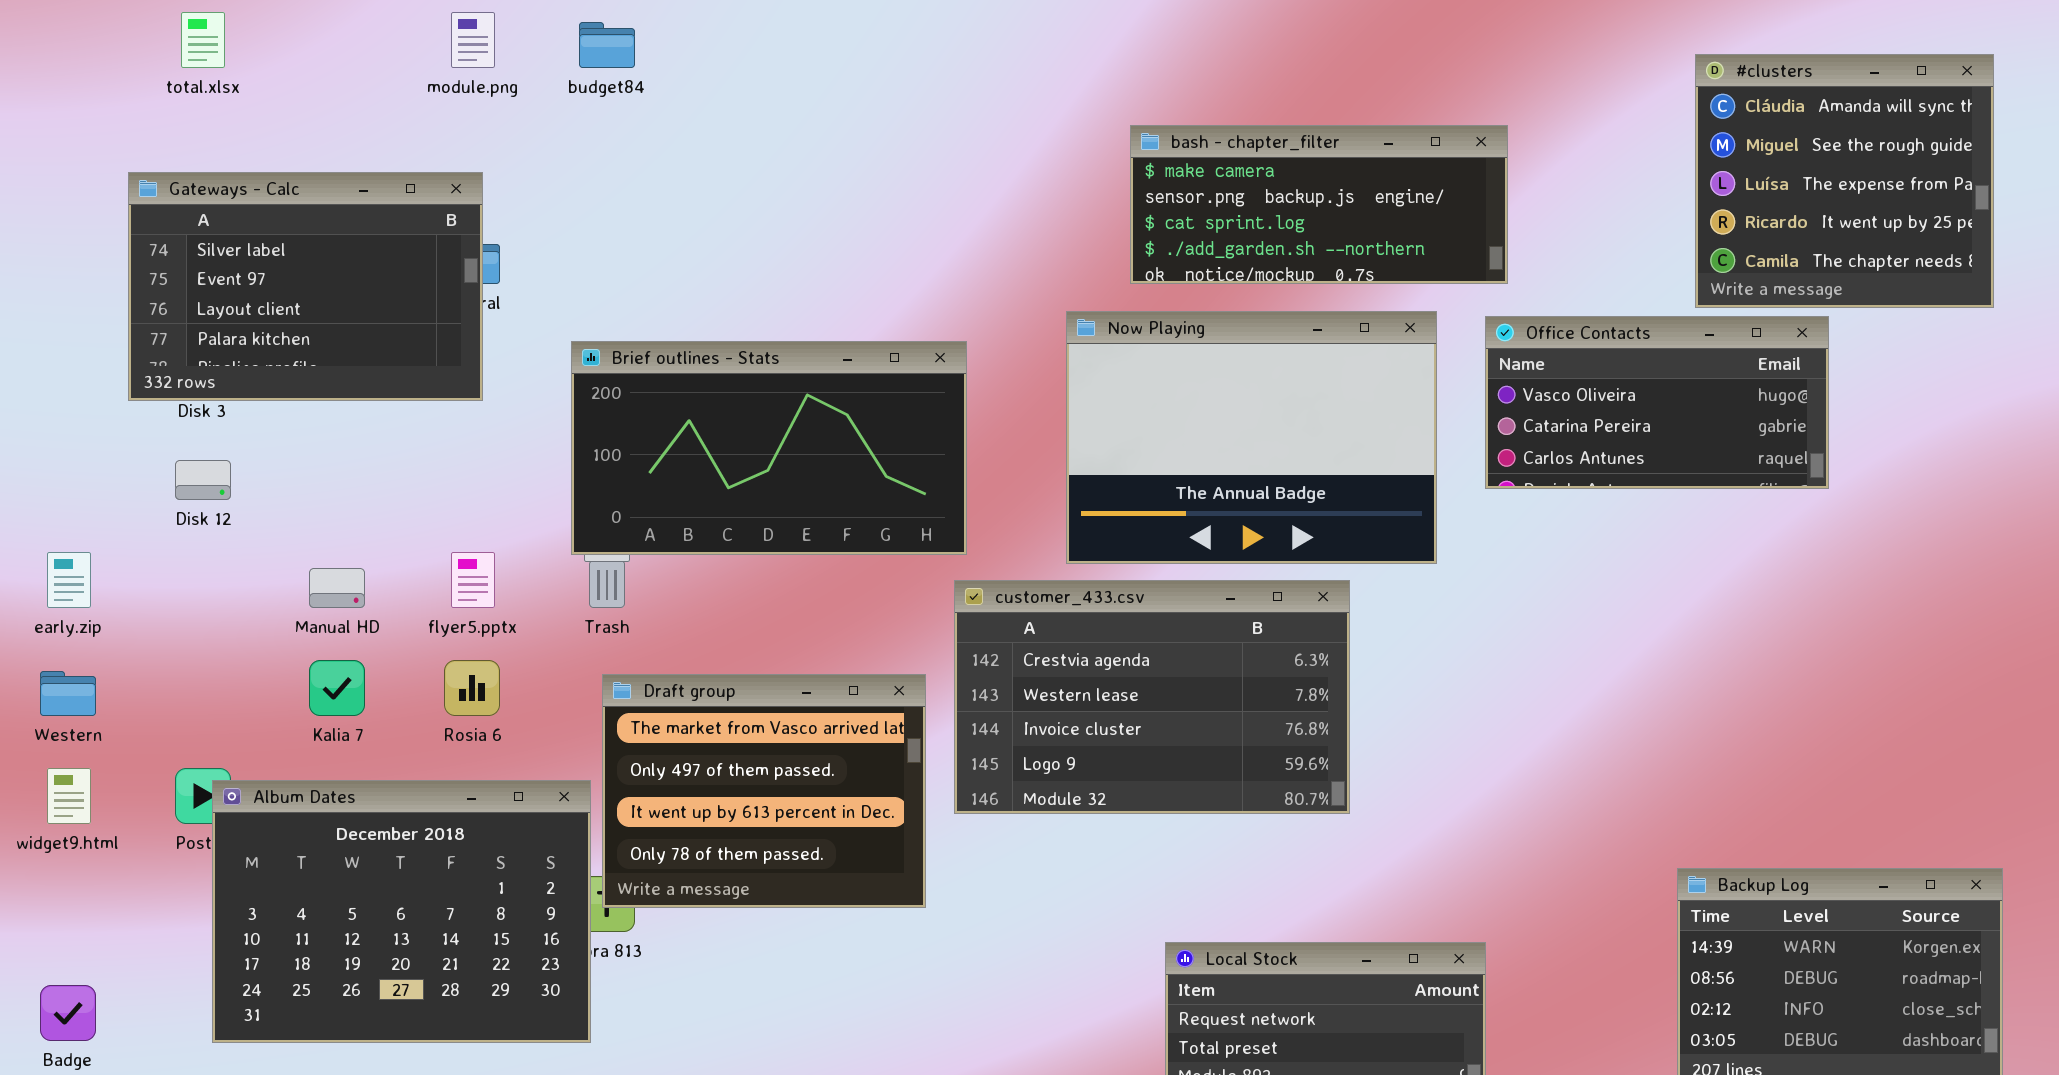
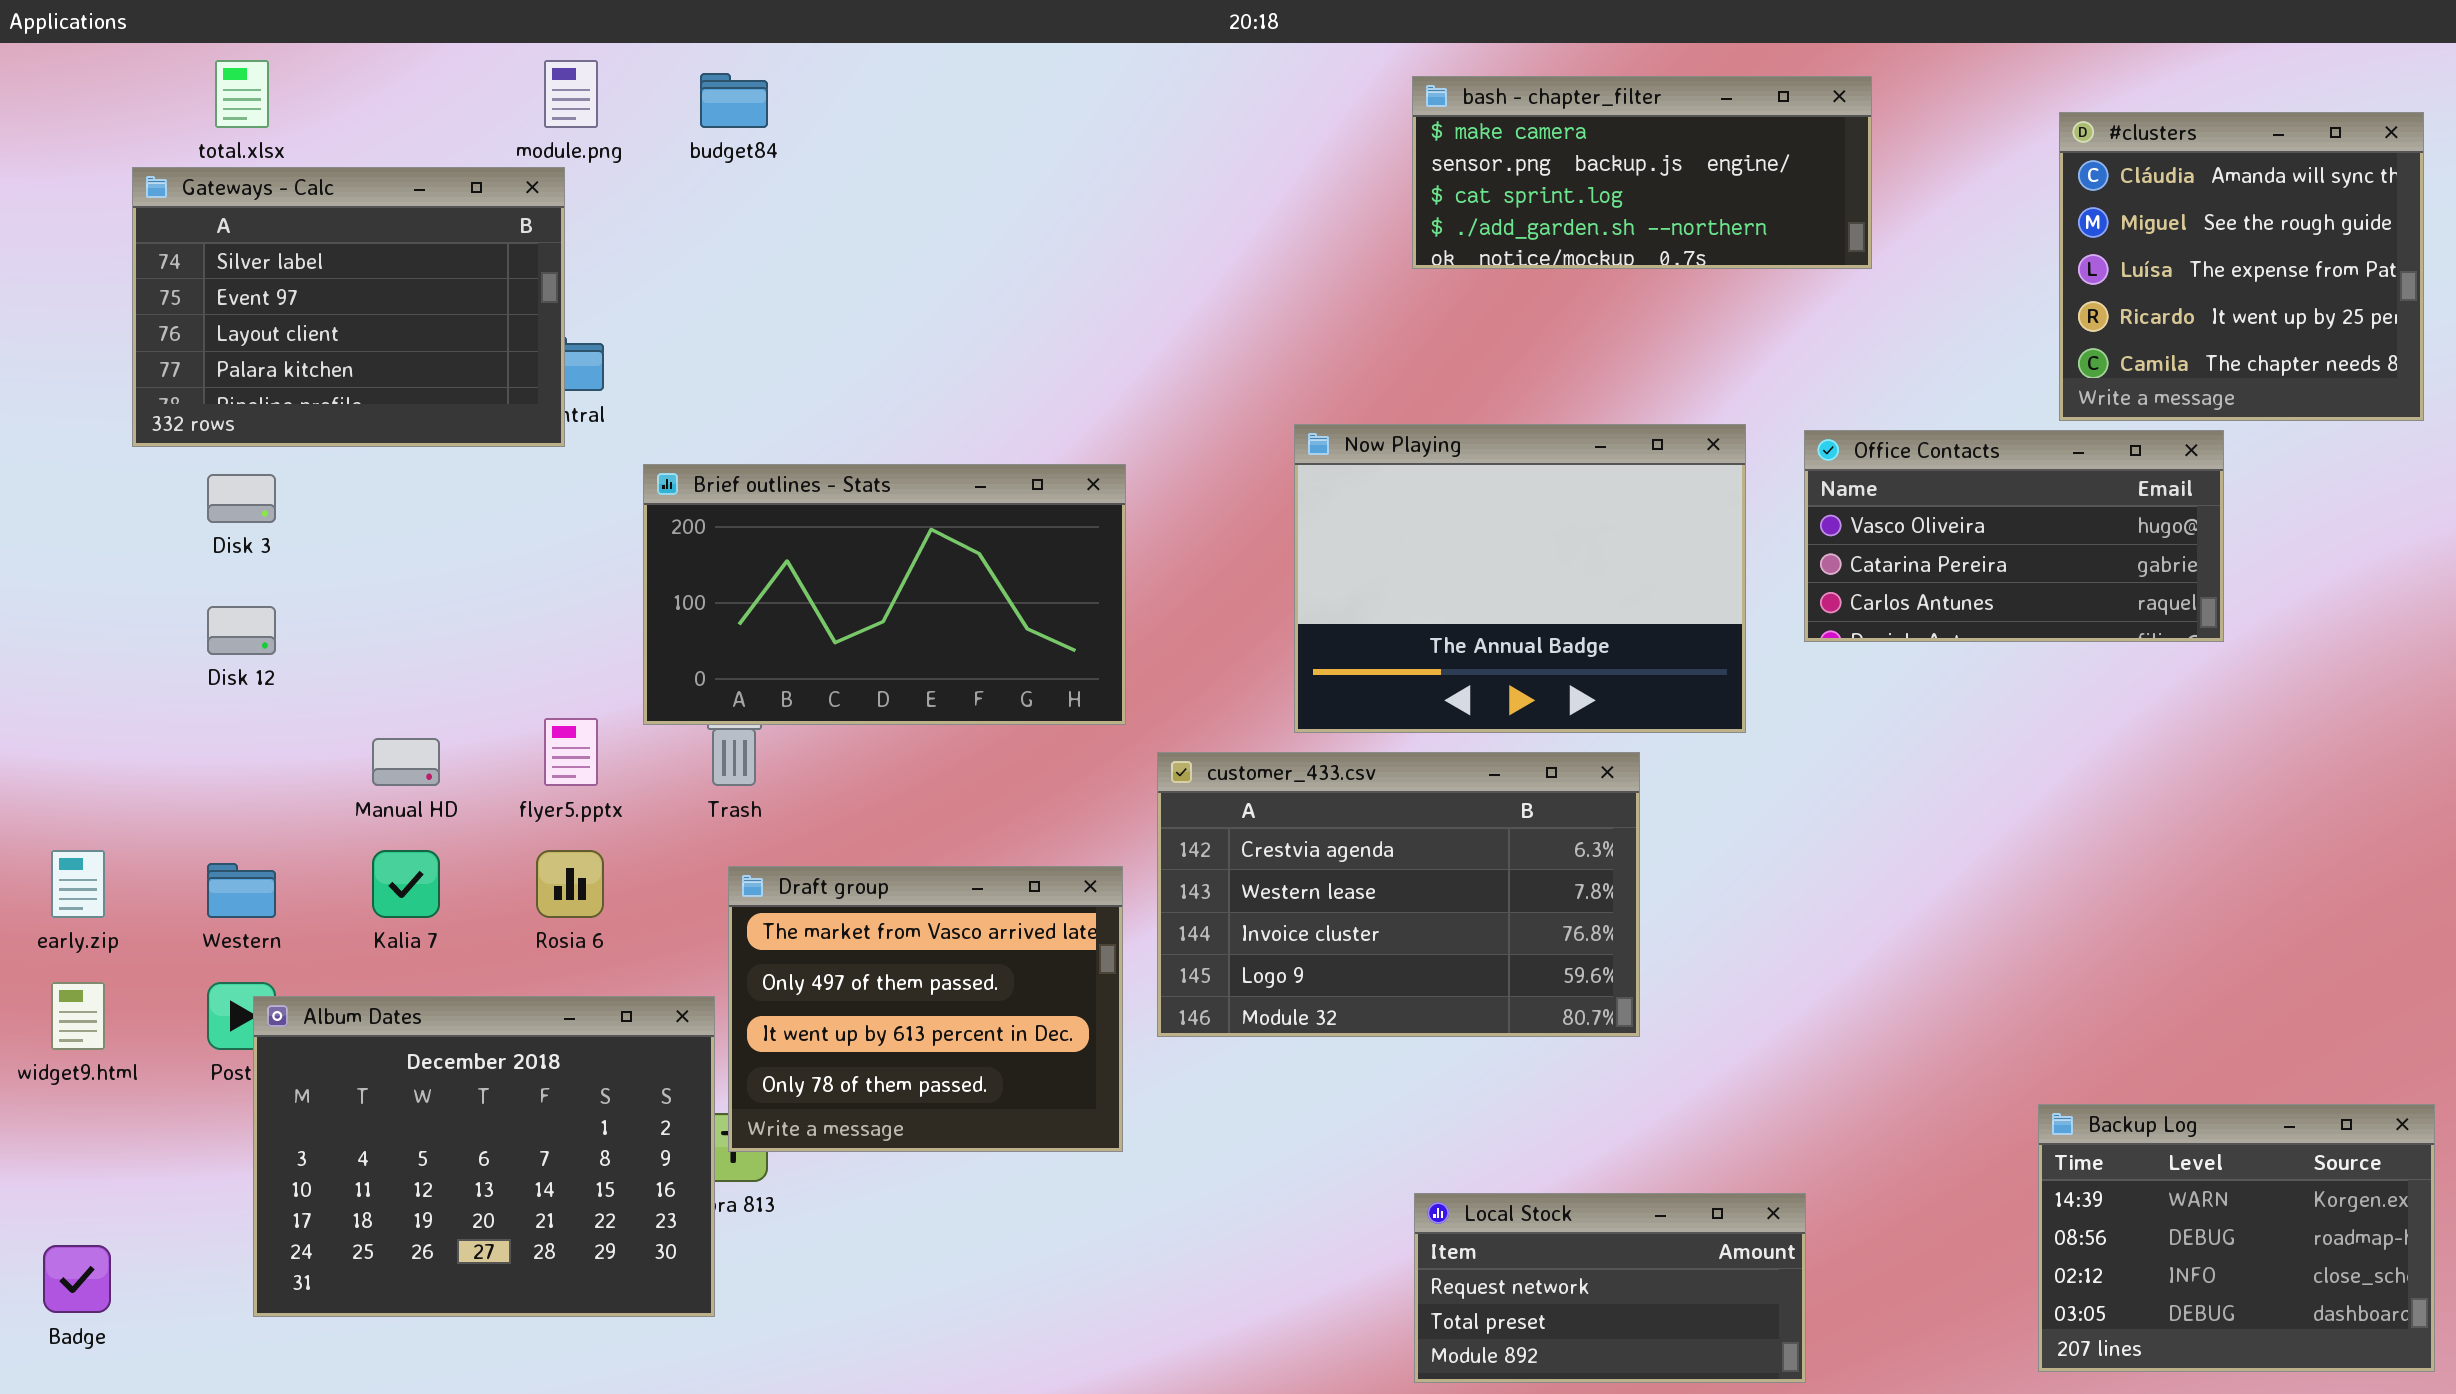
bash - chapter_filter: [1130,125,1508,284] -> [1412,76,1872,269], moved
Gateways - Calc: [128,172,483,401] -> [132,167,565,447], moved
Brief outlines - Stats: [571,341,967,555] -> [643,464,1126,725], moved
early.zip: [47,552,91,608] -> [51,850,105,918], moved
Western: [40,671,96,716] -> [207,863,276,918], moved

